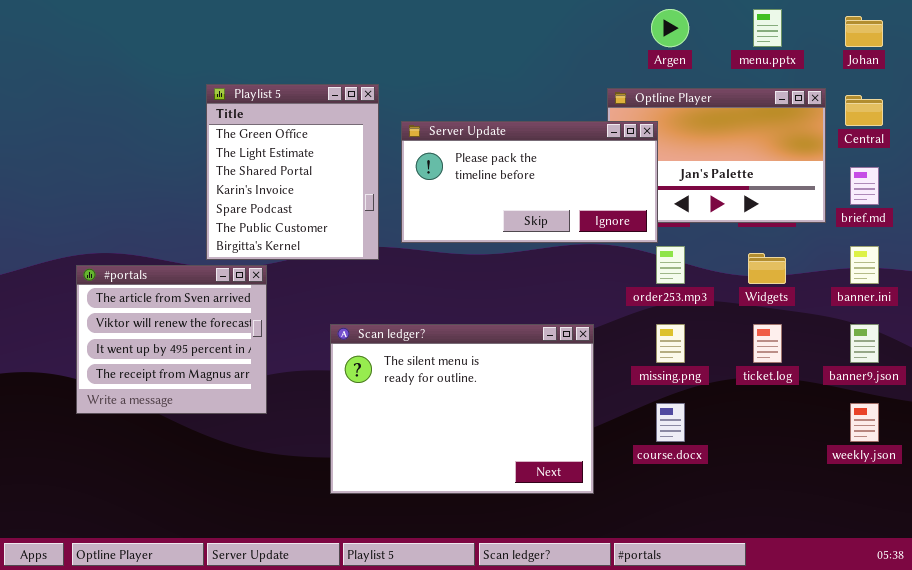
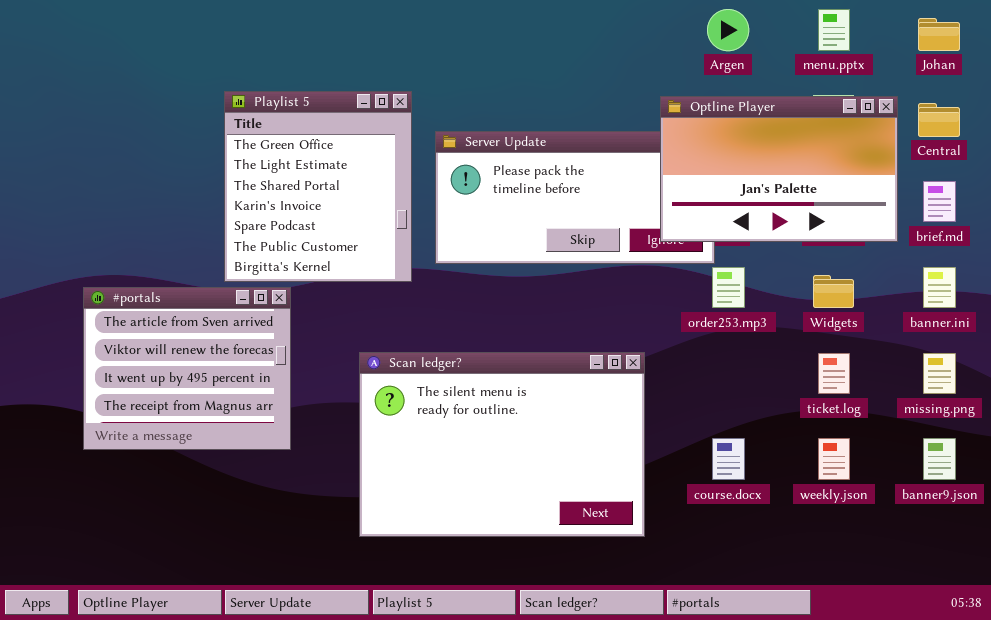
Optline Player: [607,88,826,223] -> [660,96,898,242], raised
missing.png: [656,324,685,363] -> [923,353,956,394], moved
banner9.json: [850,324,879,363] -> [923,438,956,480], moved
weekly.json: [850,403,879,442] -> [818,438,850,480], moved

